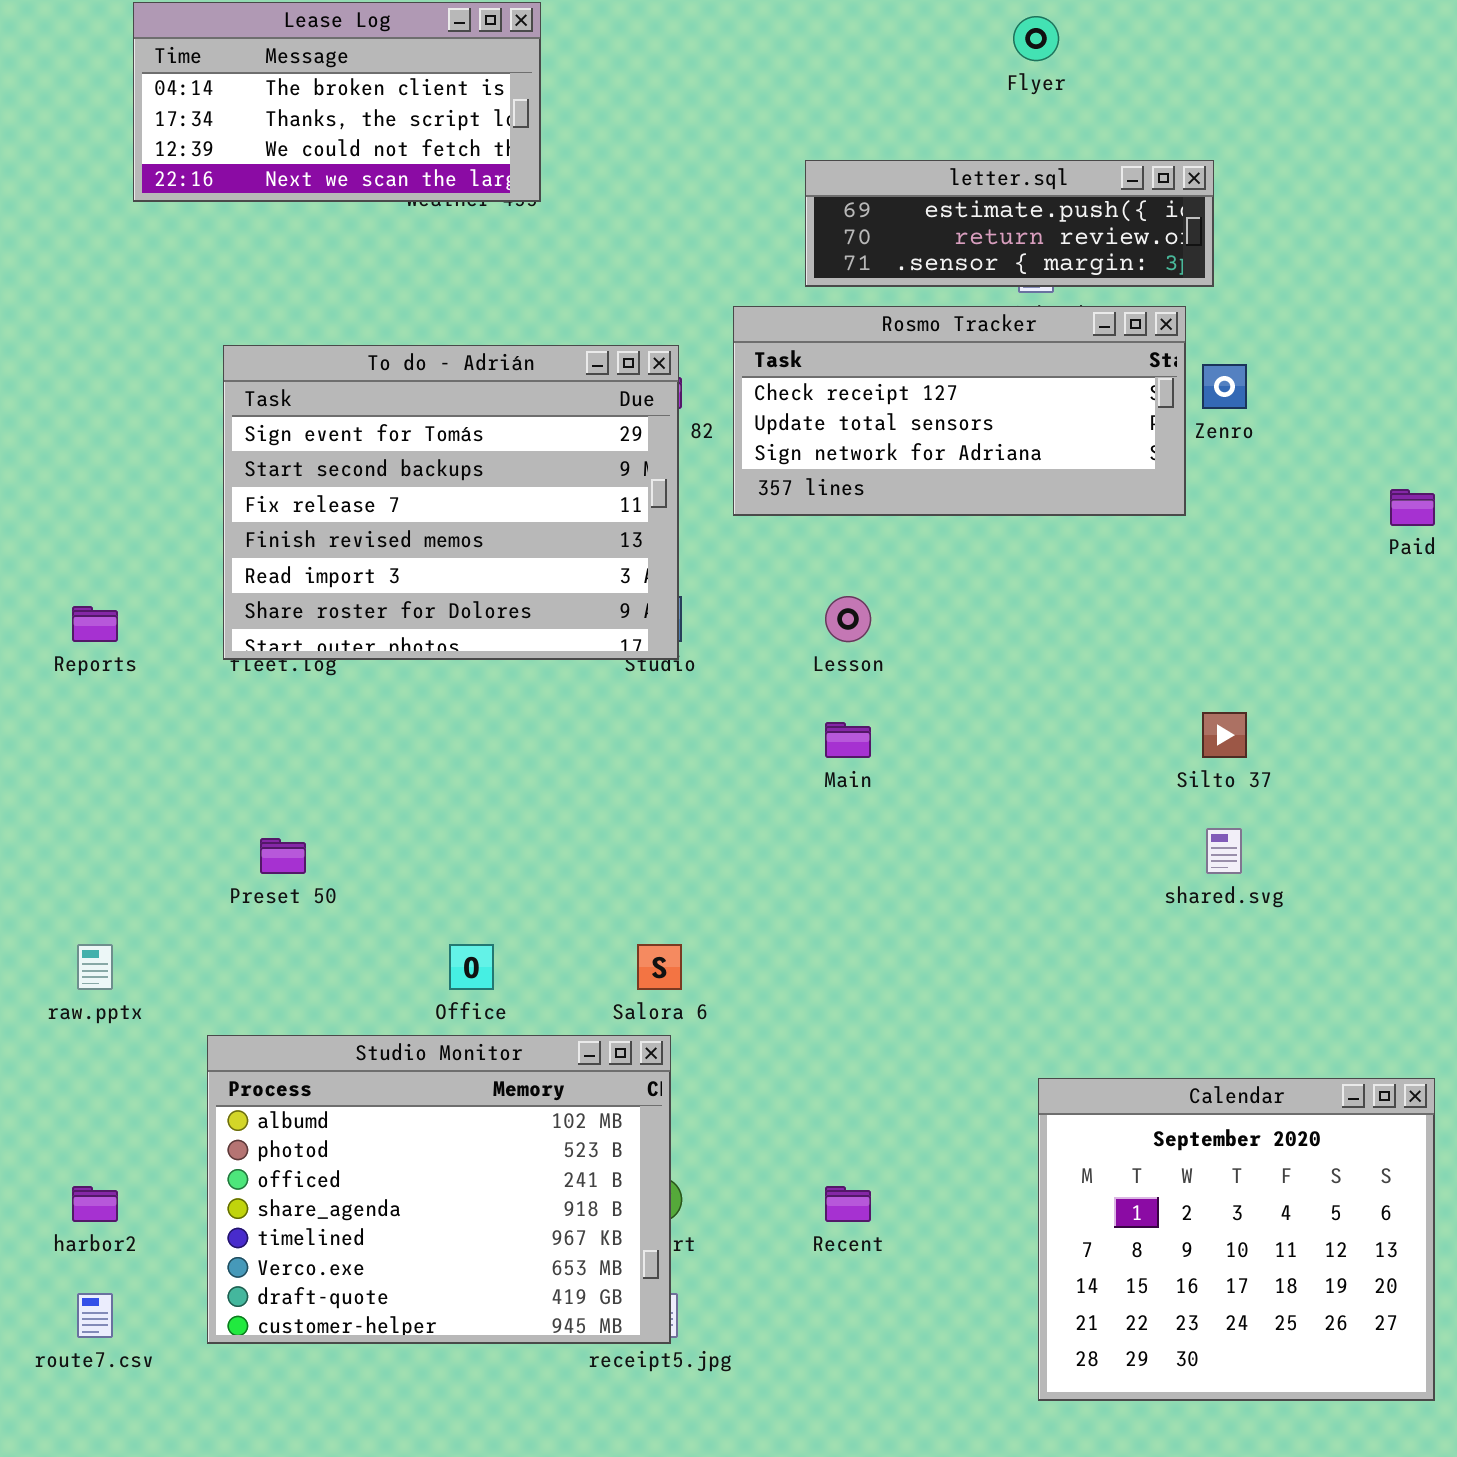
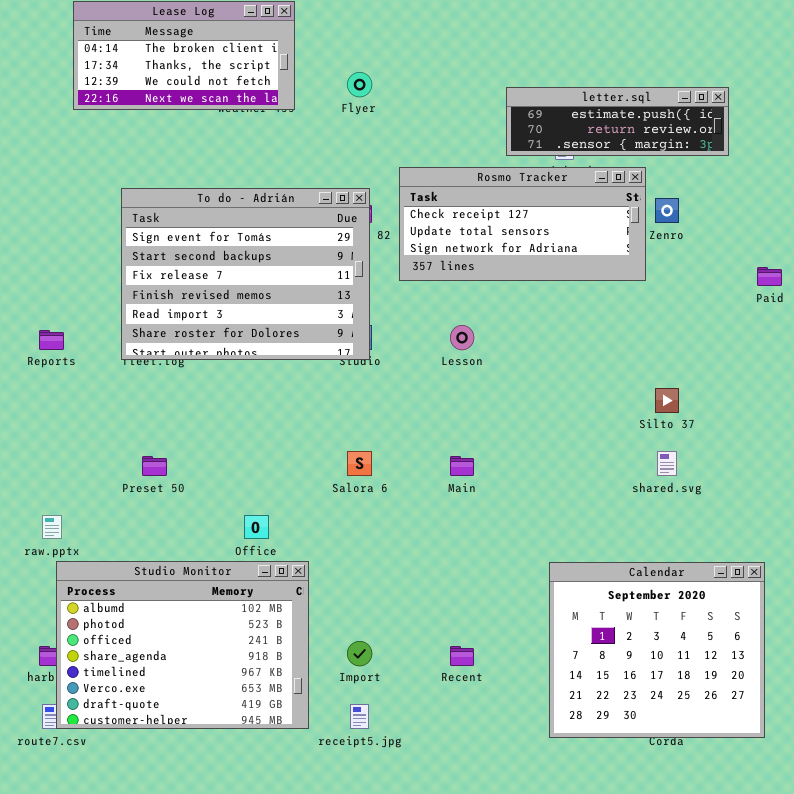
Flyer: [1013,16,1059,61] -> [347,72,372,97], moved
letter.sql: [805,160,1214,287] -> [506,87,729,156], moved
Main: [825,722,871,758] -> [450,456,474,476], moved
Salora 6: [637,944,682,990] -> [347,451,372,476], moved
Studio Monitor: [207,1035,671,1344] -> [56,561,309,729], moved
Calendar: [1038,1078,1435,1401] -> [549,562,765,738], moved

